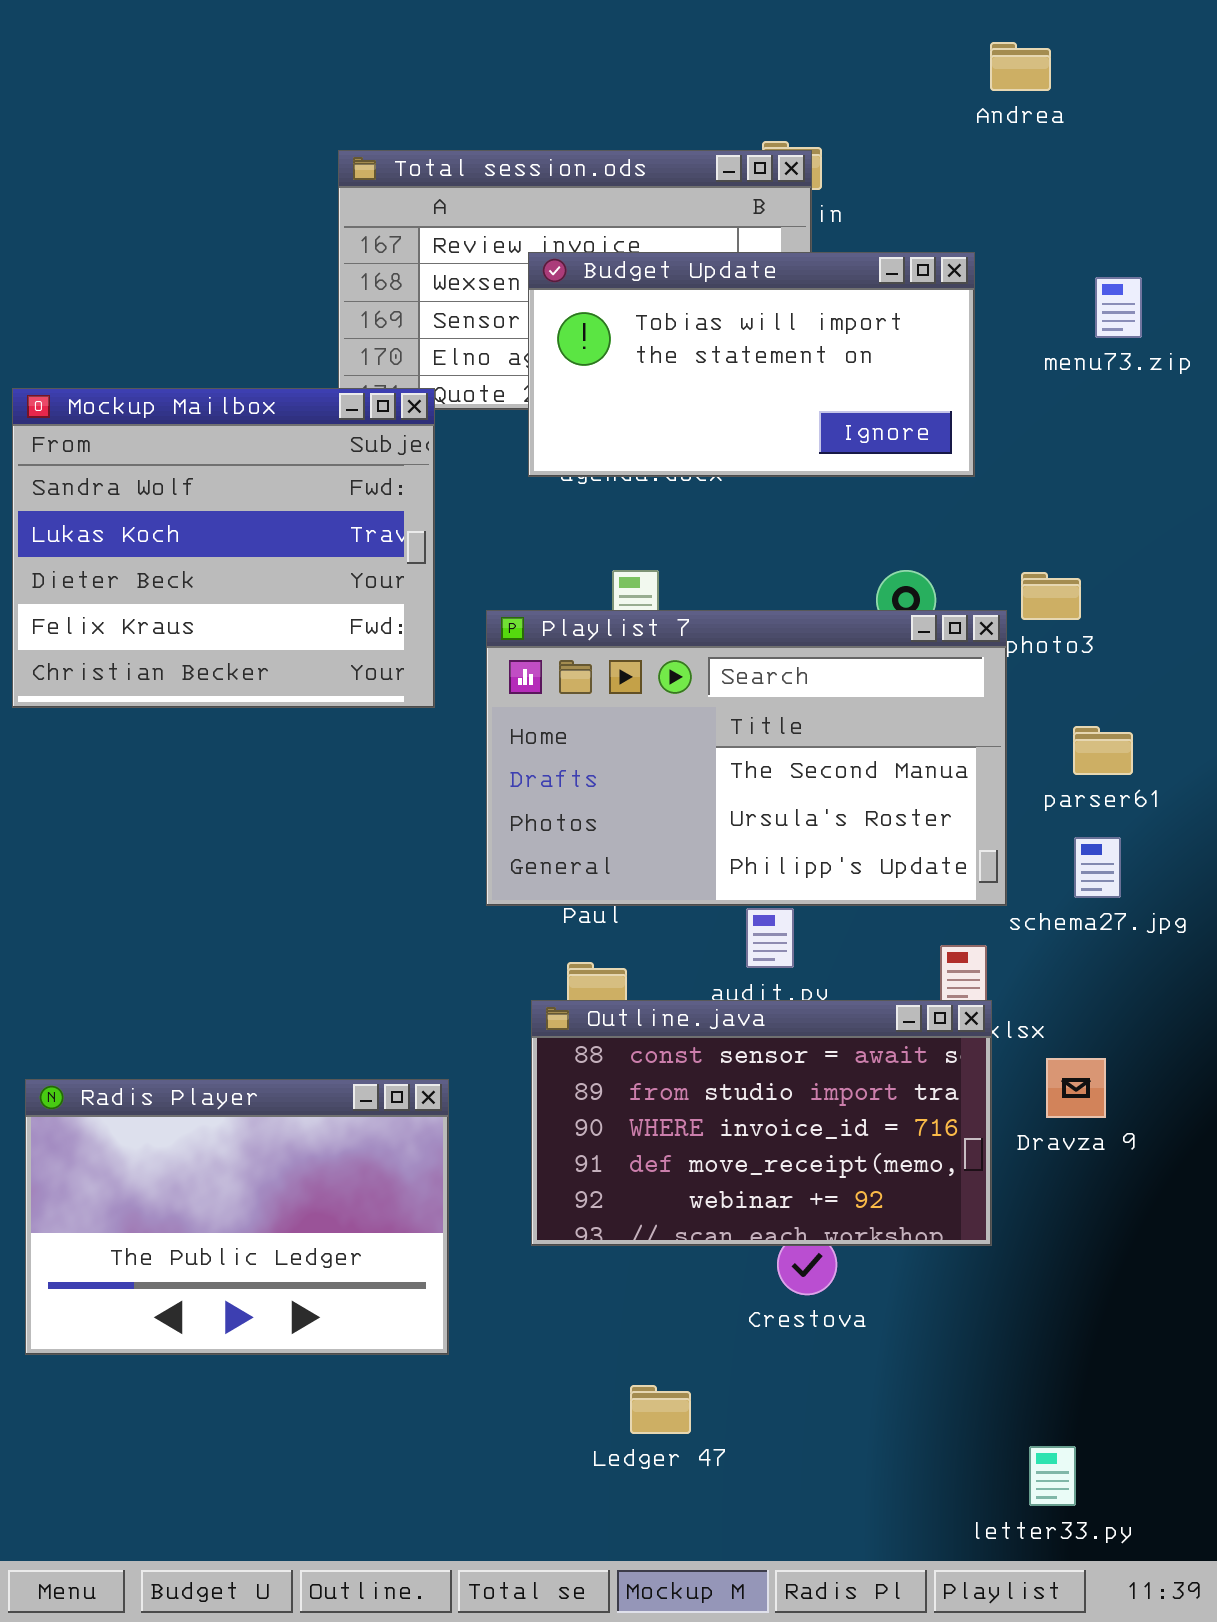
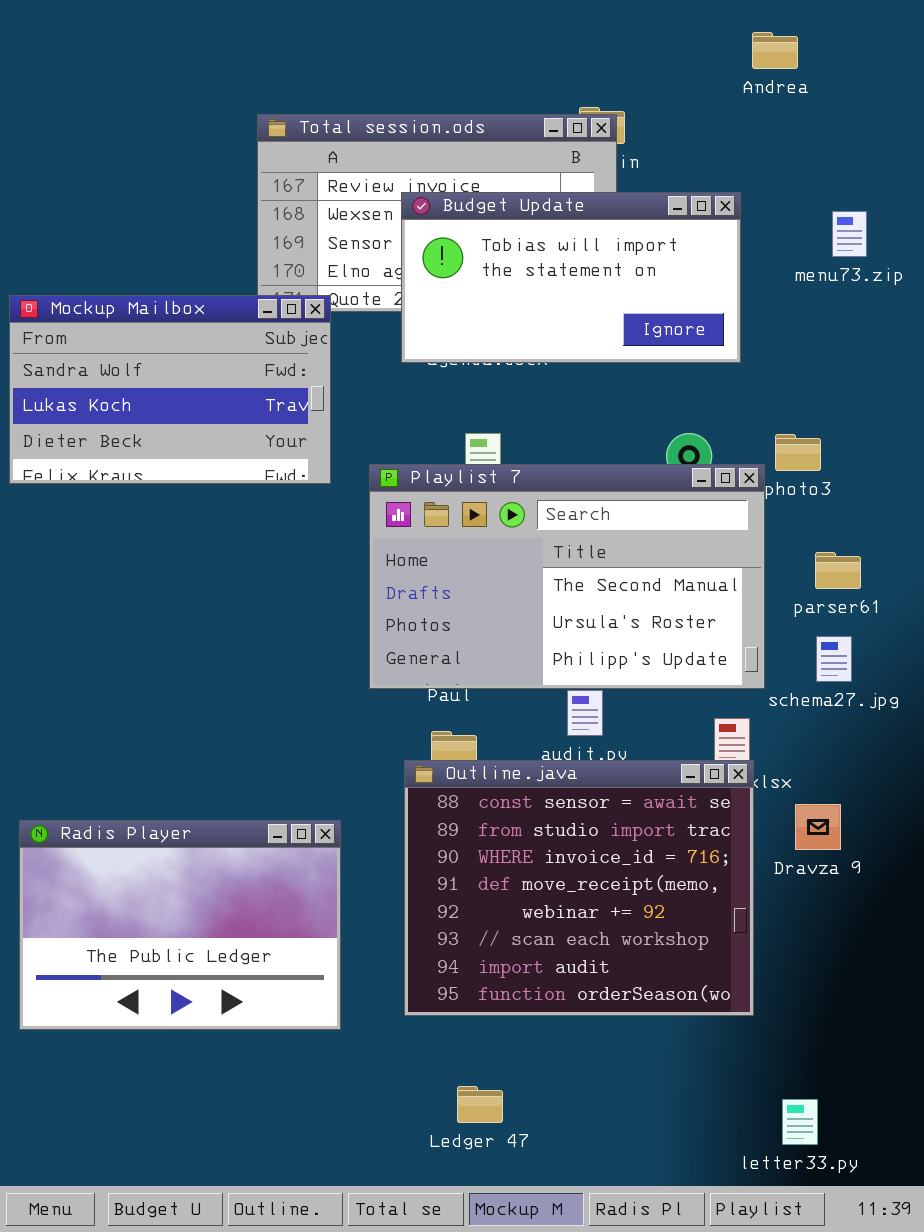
Mockup Mailbox: [12,388,435,708] -> [9,295,331,484], resized
Outline.java: [531,1000,992,1246] -> [404,760,754,1016], resized
Ledger 47: [630,1385,691,1434] -> [457,1086,503,1123], moved

